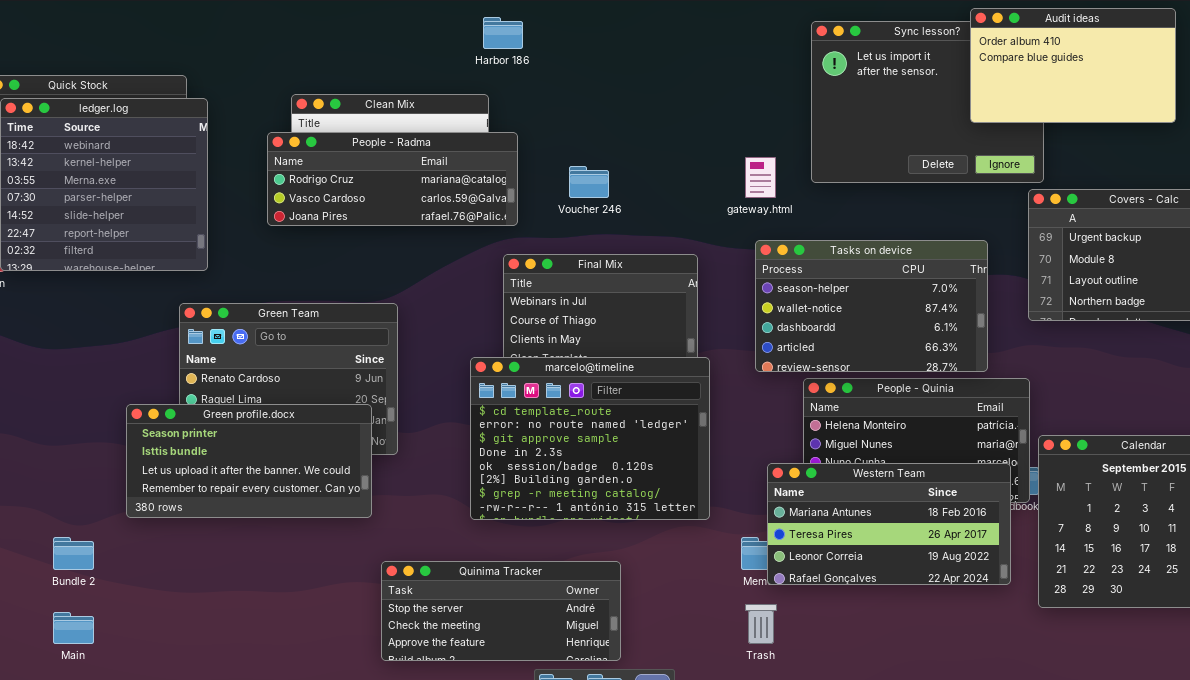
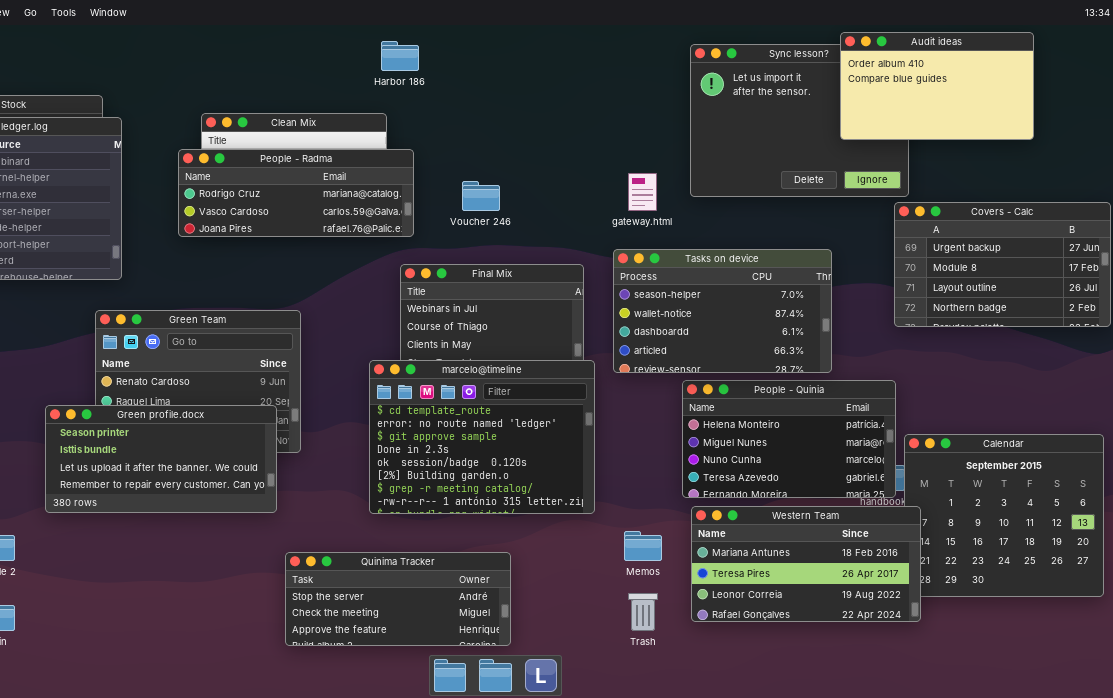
Tasks on device: [755,240,988,372] -> [613,249,832,373], moved
Western Team: [767,463,1011,585] -> [691,506,921,622], moved

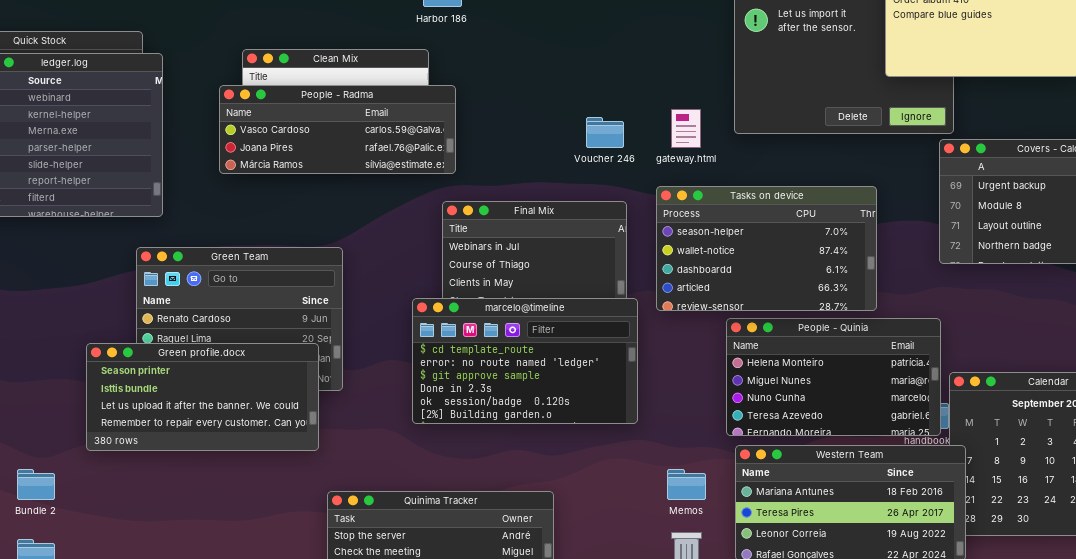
People - Radma: [178,149,414,237] -> [219,85,456,174], scrolled down 1 row
Voucher 246: [462,181,500,211] -> [586,117,624,148], moved
marcelo@timeline: [369,360,595,514] -> [412,298,638,424], resized

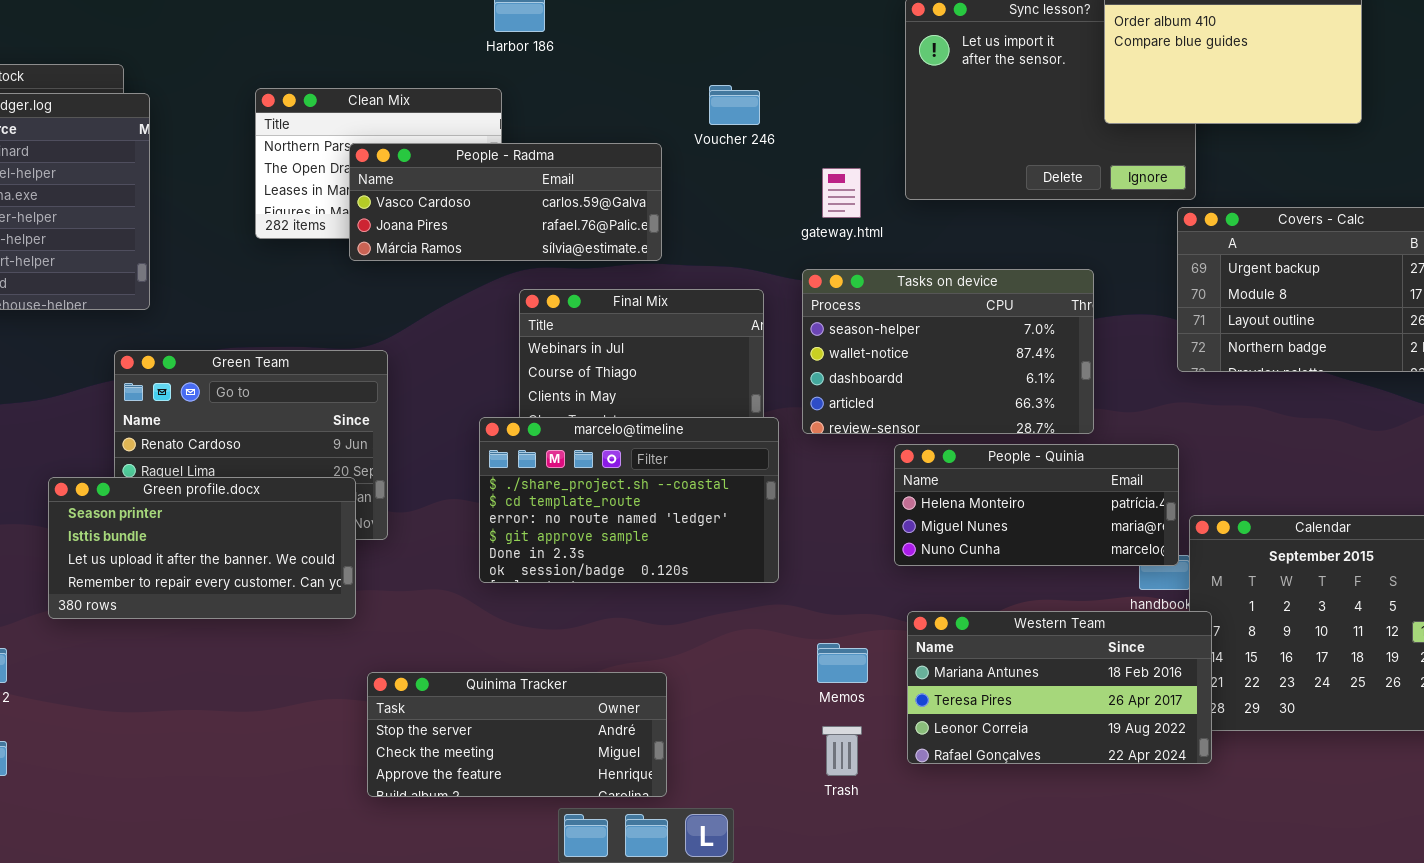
People - Radma: [219,85,456,174] -> [349,143,662,261], moved
Voucher 246: [586,117,624,148] -> [709,85,760,125], moved
marcelo@timeline: [412,298,638,424] -> [479,417,779,583], scrolled up 1 row
People - Quinia: [726,318,941,436] -> [894,444,1179,566], resized

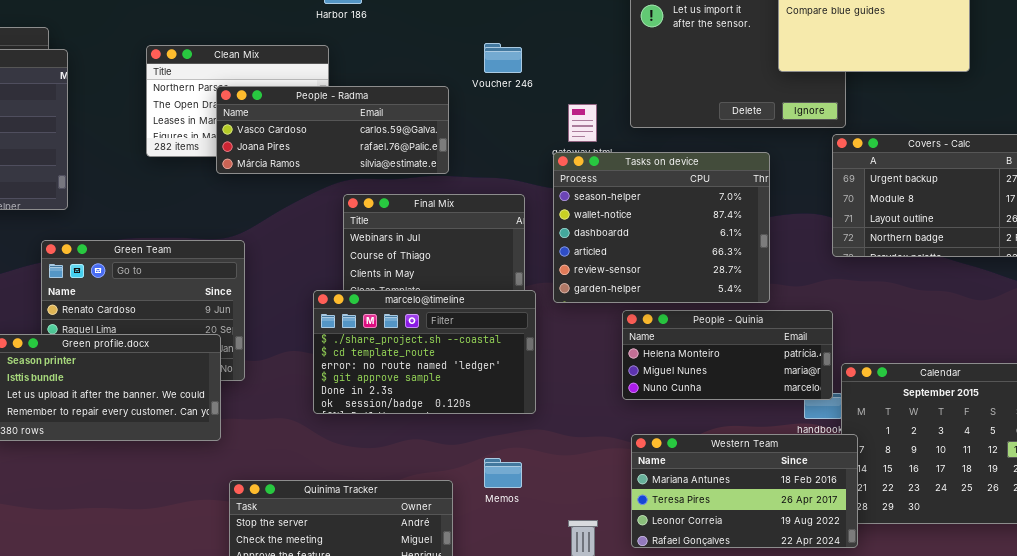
Tasks on device: [802,269,1094,434] -> [553,152,770,303], resized
Memos: [817,643,868,683] -> [484,458,522,488], moved

